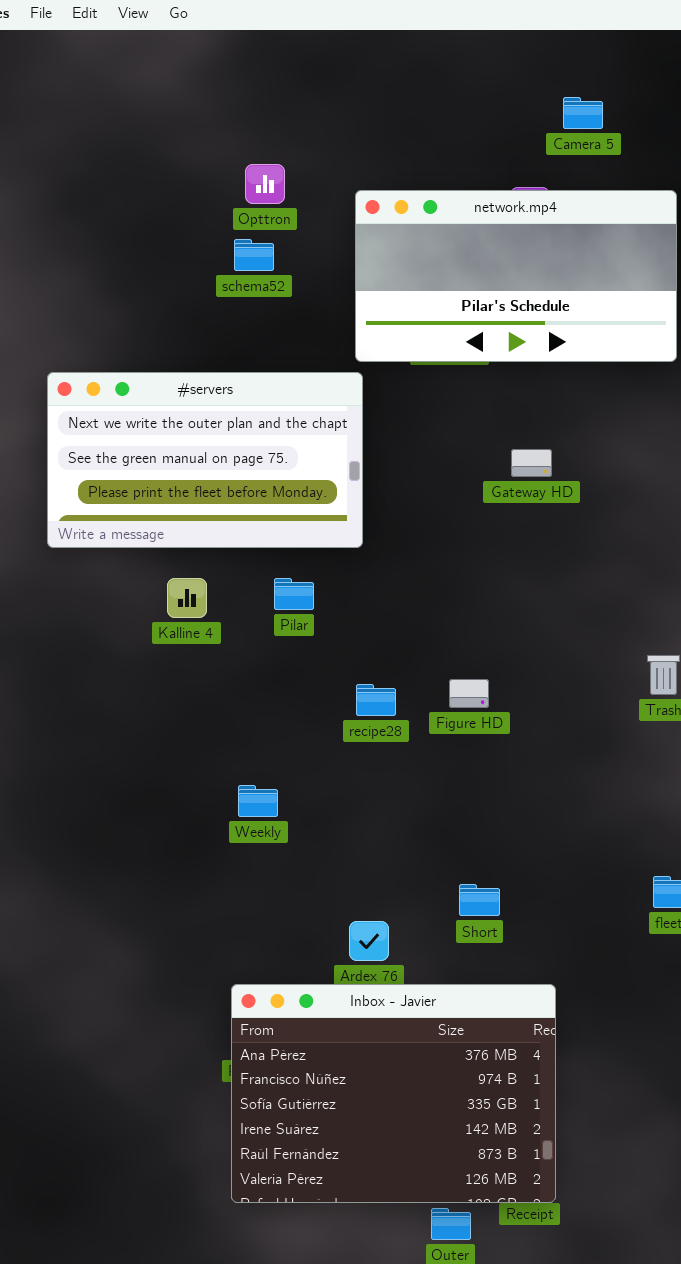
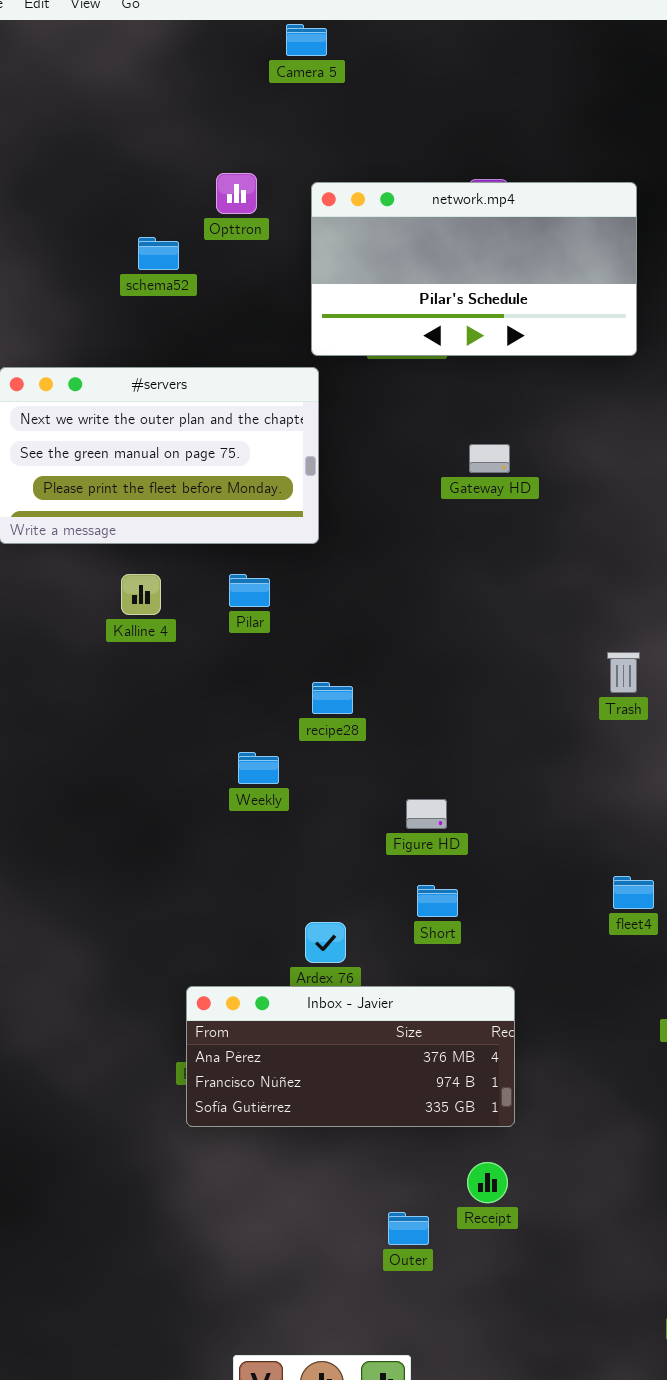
Camera 5: [563,97,603,129] -> [286,24,327,56], moved
Opttron: [245,164,285,204] -> [216,173,257,214], moved
schema52: [234,239,274,271] -> [138,237,179,270], moved
Figure HD: [449,679,489,708] -> [406,799,447,829], moved
Weekly: [238,785,278,817] -> [238,752,279,784], moved
Inbox - Javier: [231,984,556,1203] -> [186,986,515,1127], resized

